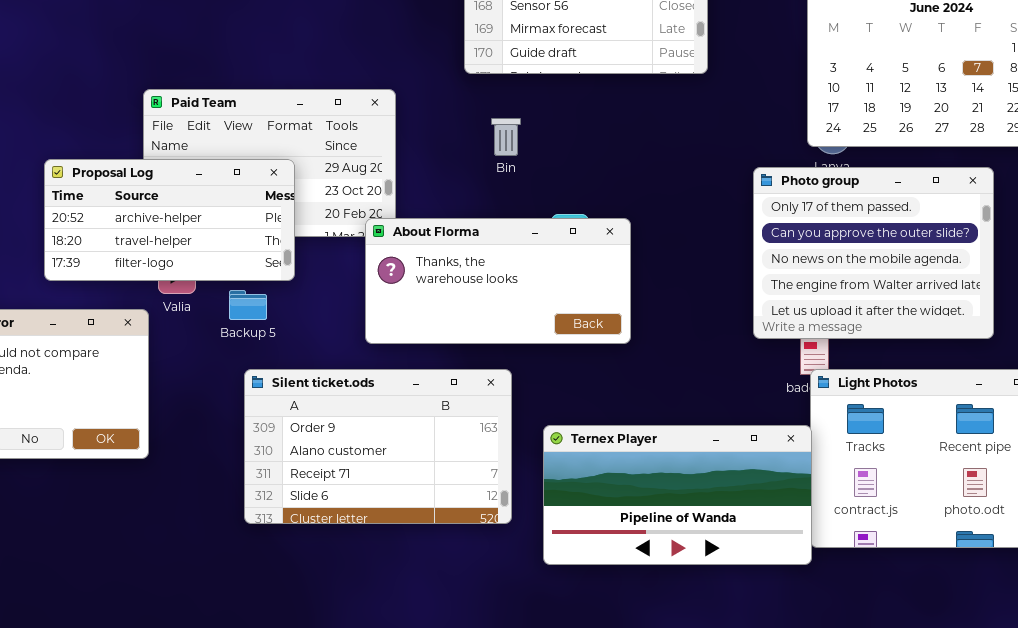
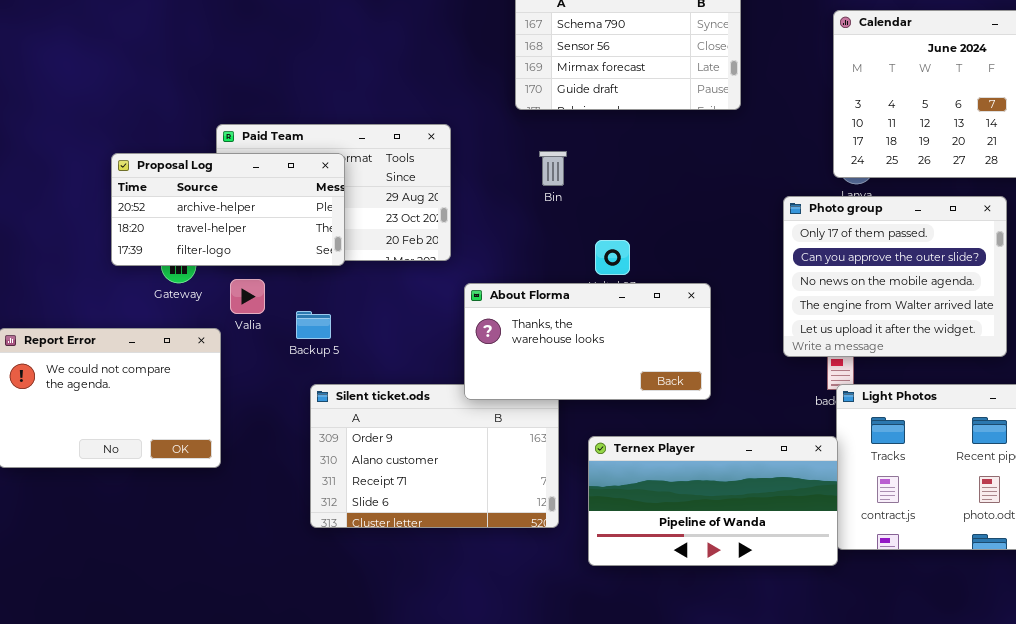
Proposal Log: [44,159,295,281] -> [111,153,345,266], moved
About Florma: [365,218,631,344] -> [464,283,711,400], moved

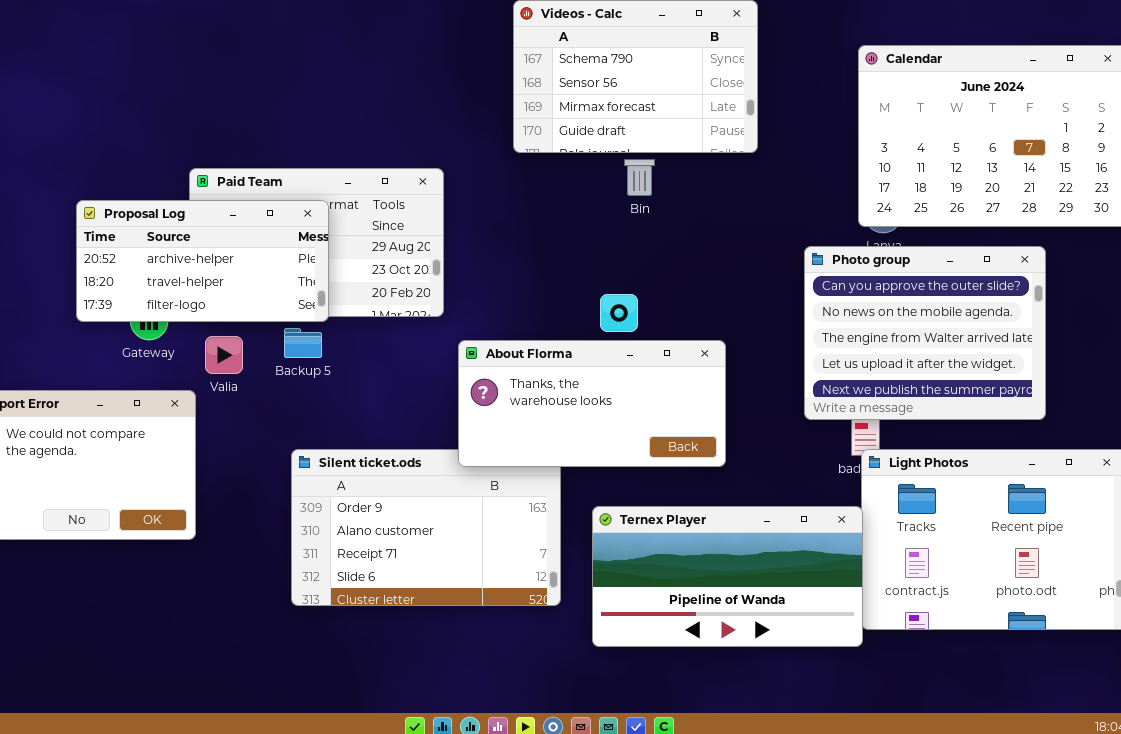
Bin: [539,151,567,186] -> [624,159,655,196], moved
Photo group: [783,196,1007,357] -> [804,246,1046,420], scrolled down 1 row
Backup 5: [296,311,331,339] -> [284,328,322,358], moved

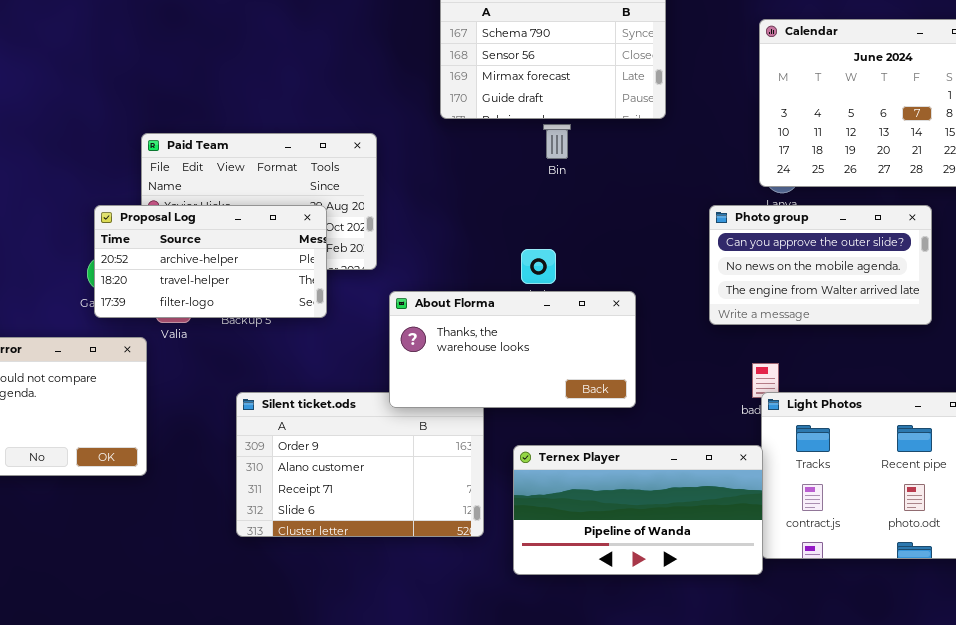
Proposal Log: [76,200,329,322] -> [94,205,327,318], moved
Photo group: [804,246,1046,420] -> [709,205,932,325], resized

